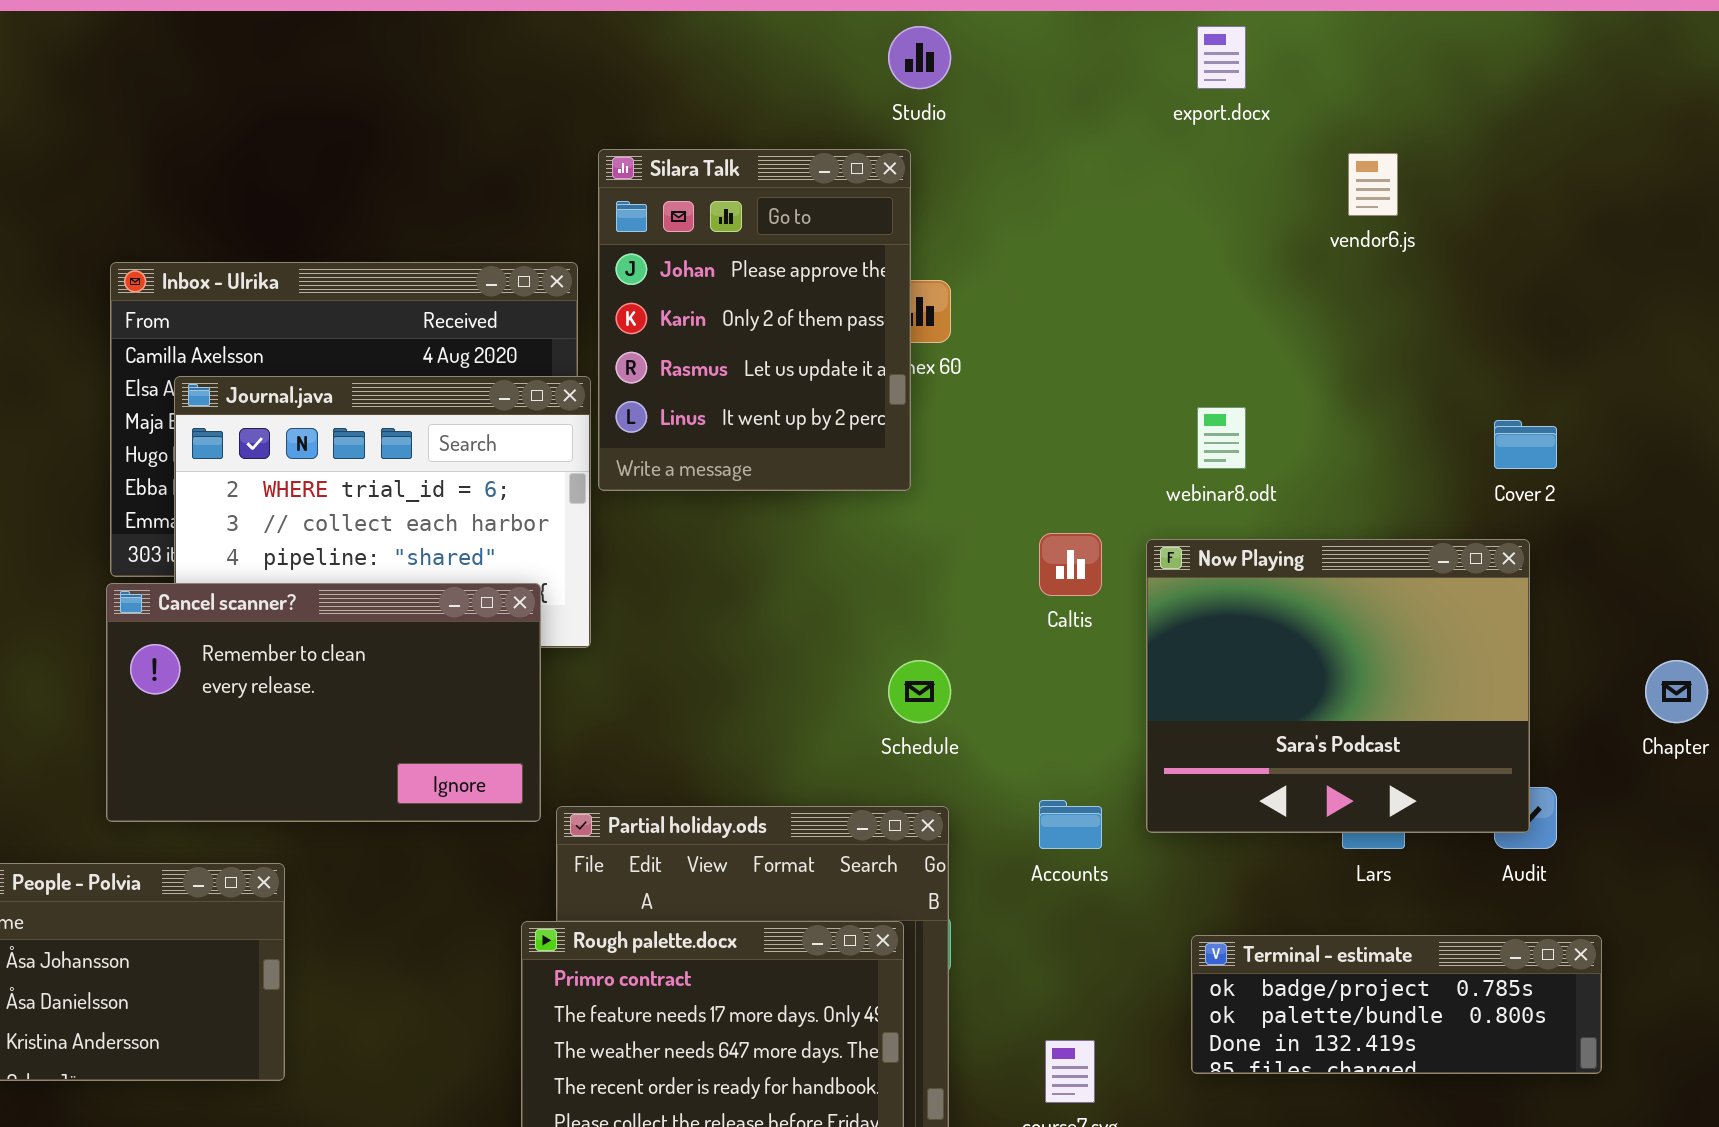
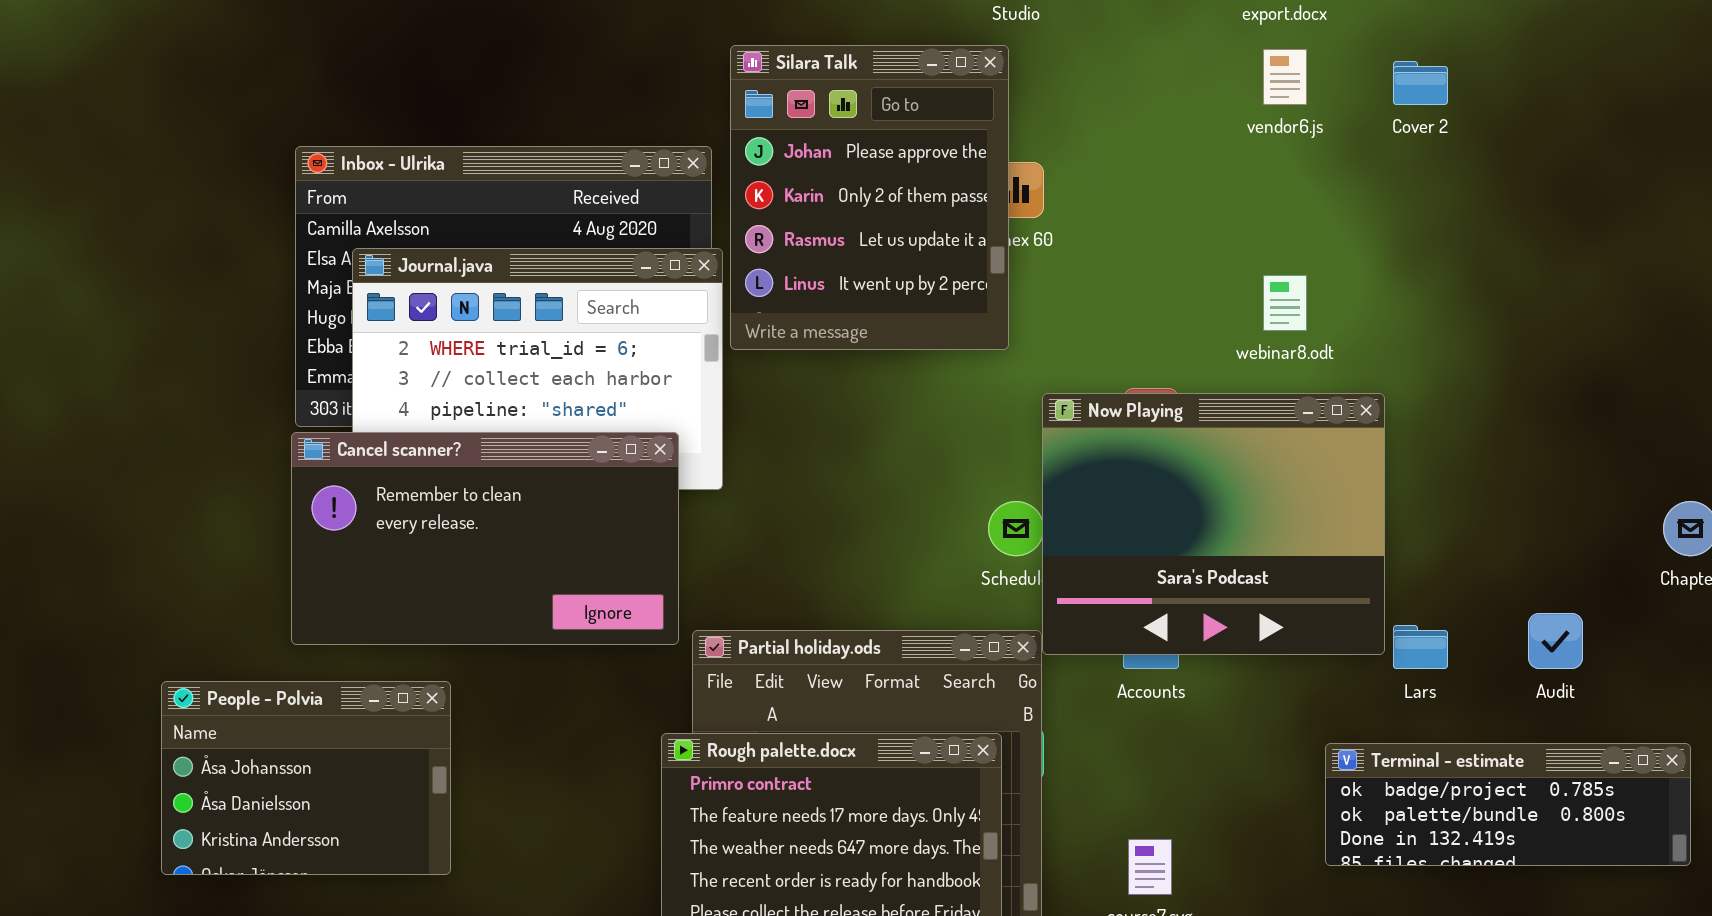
vendor6.js: [1348,153,1398,216] -> [1263,49,1307,105], moved
Cover 2: [1494,420,1557,469] -> [1393,61,1448,105], moved
Now Playing: [1146,539,1530,833] -> [1042,393,1385,655], moved
Terminal - estimate: [1191,935,1602,1074] -> [1325,743,1691,866], moved

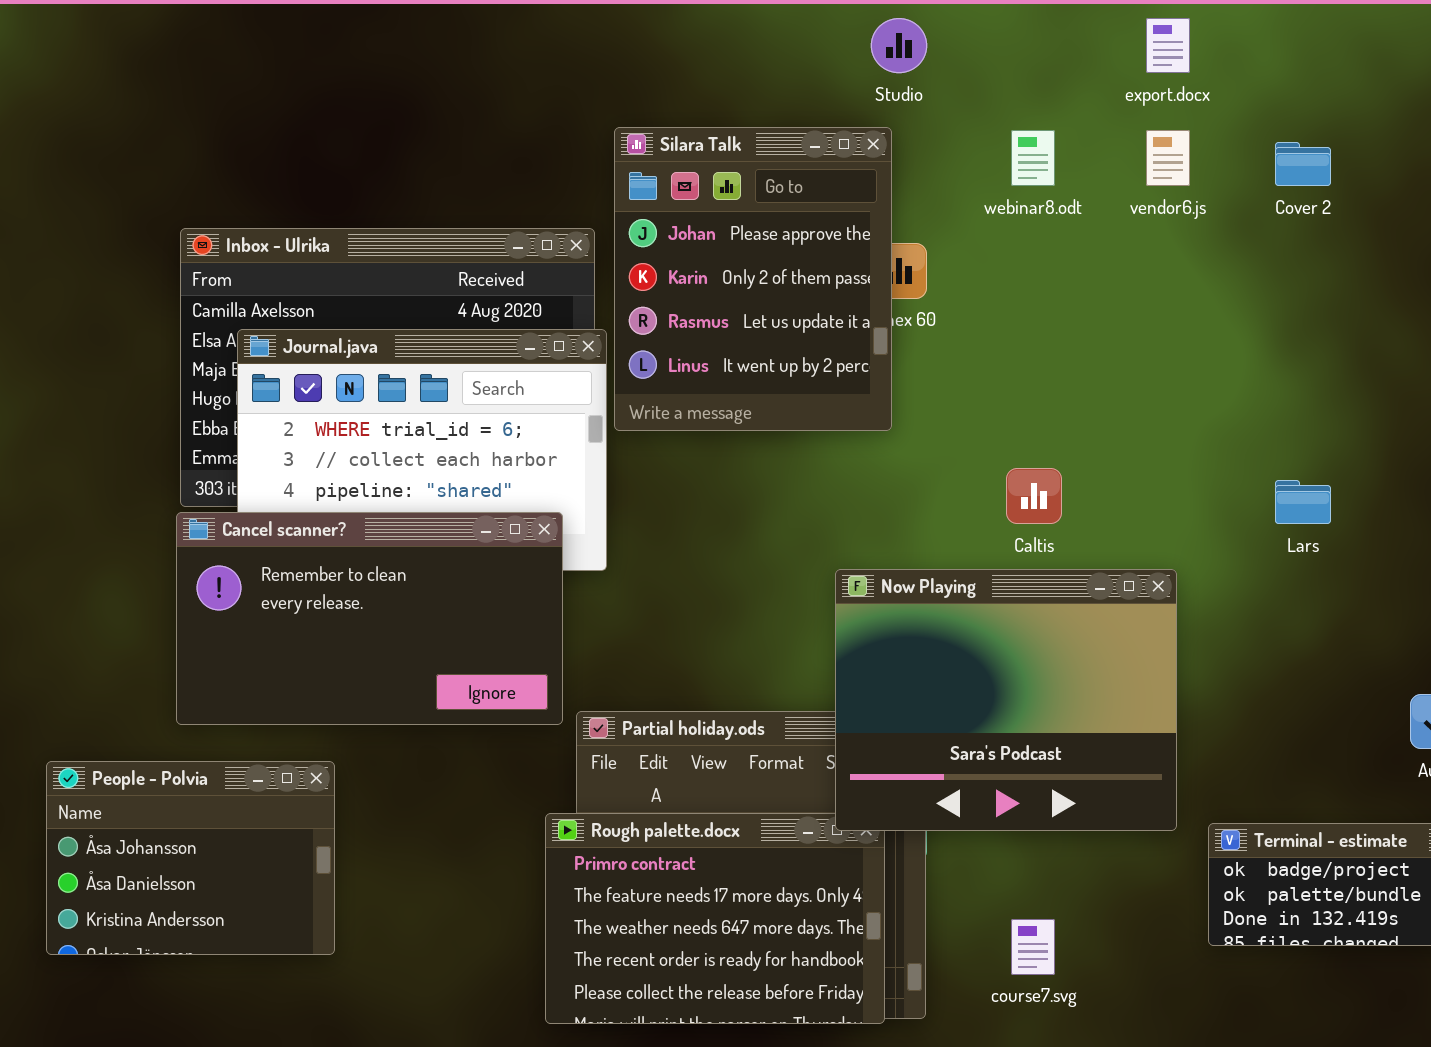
webinar8.odt: [1263,275,1307,331] -> [1011,130,1055,186], moved
Now Playing: [1042,393,1385,655] -> [835,569,1177,831], moved
Lars: [1393,625,1448,669] -> [1275,480,1331,524], moved

